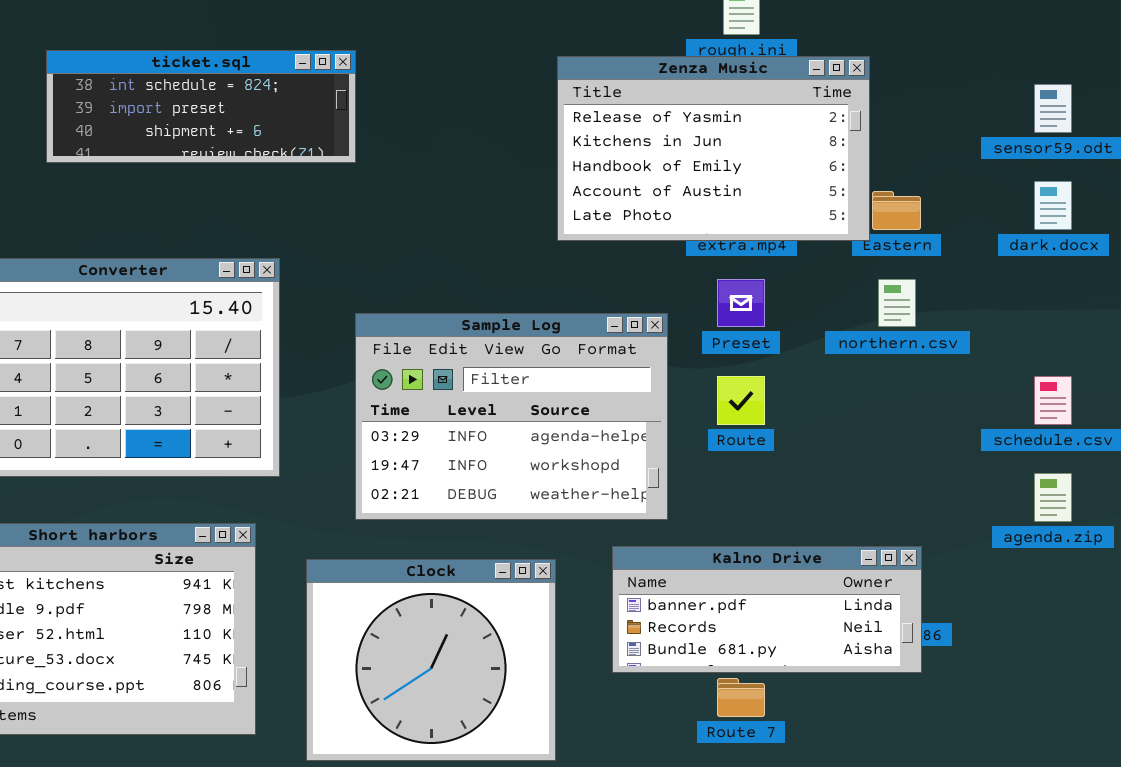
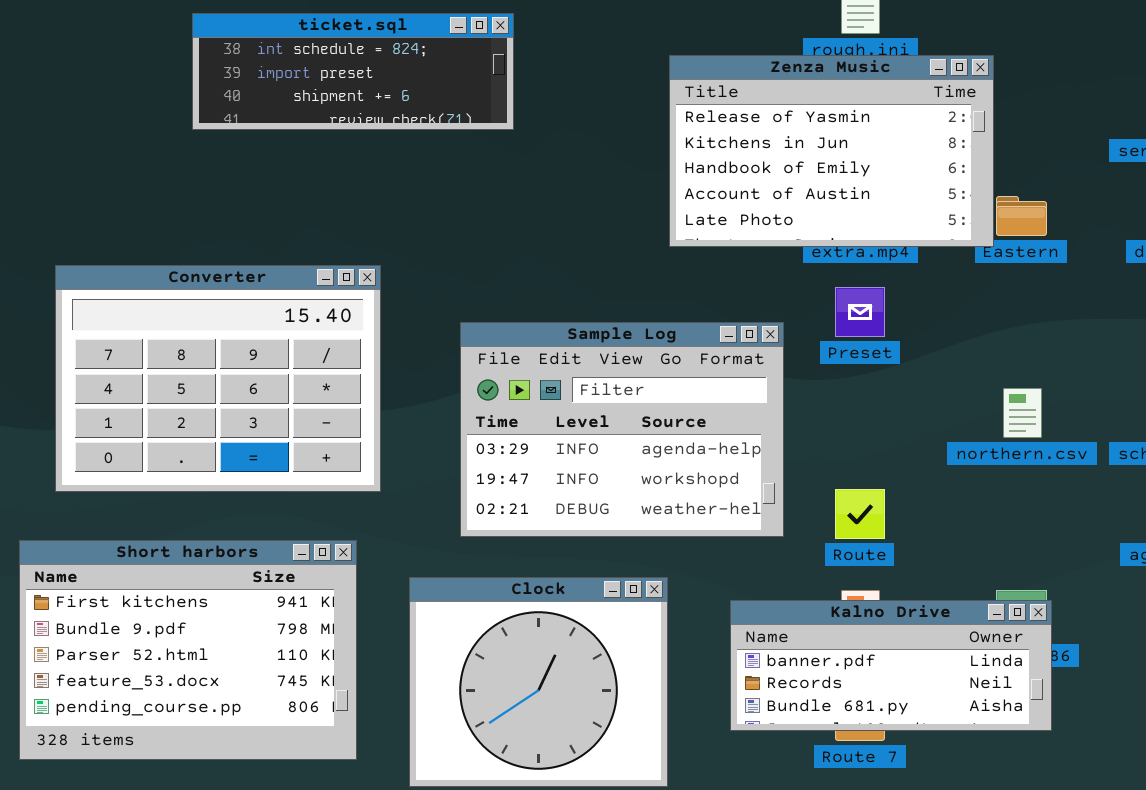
ticket.sql: [46,50,356,163] -> [192,13,514,130], moved
northern.csv: [878,279,916,327] -> [1003,388,1042,438], moved
Route: [717,376,765,425] -> [835,489,885,539], moved
Kalno Drive: [612,546,922,673] -> [730,600,1052,731], moved

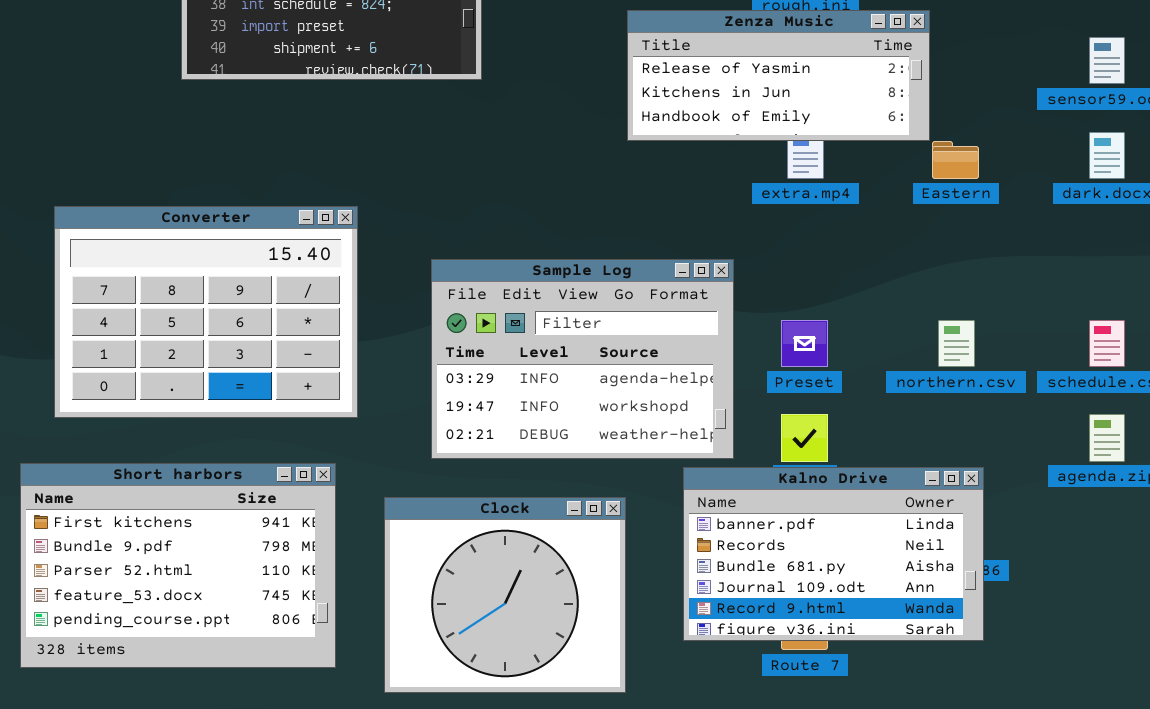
Zenza Music: [669,55,994,247] -> [627,10,930,141], resized
Preset: [835,287,885,337] -> [781,320,828,367], moved
Kalno Drive: [730,600,1052,731] -> [683,467,984,641], resized

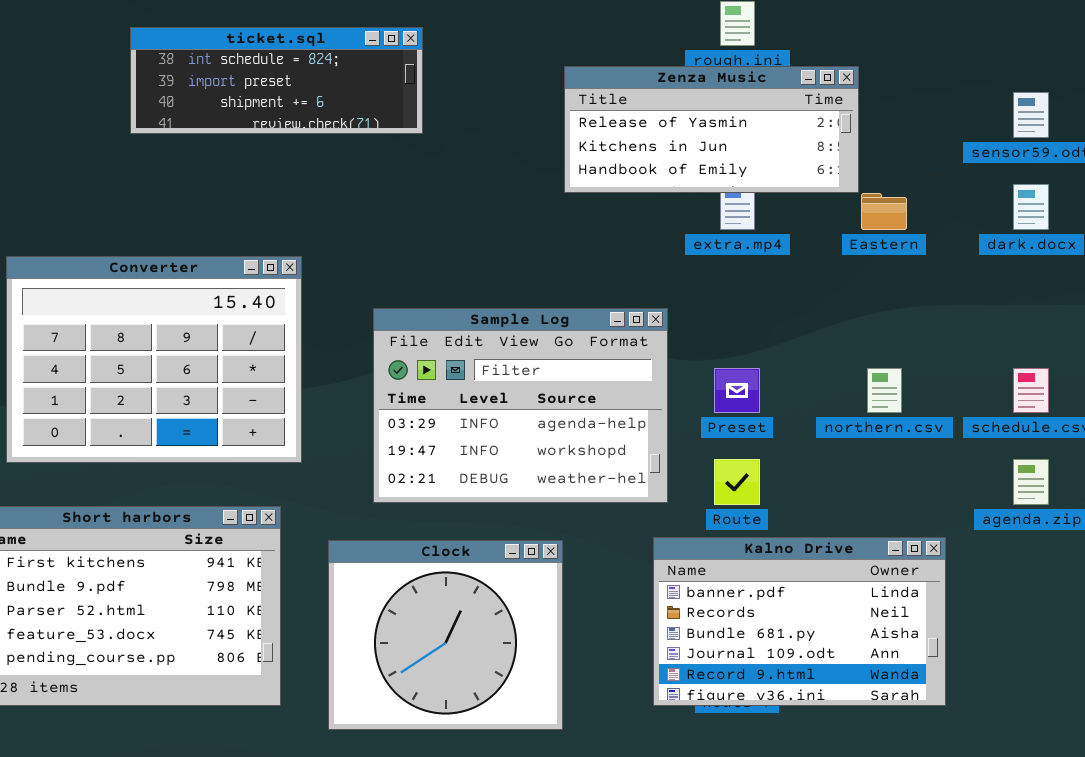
Kalno Drive: [683,467,984,641] -> [653,537,946,706], moved

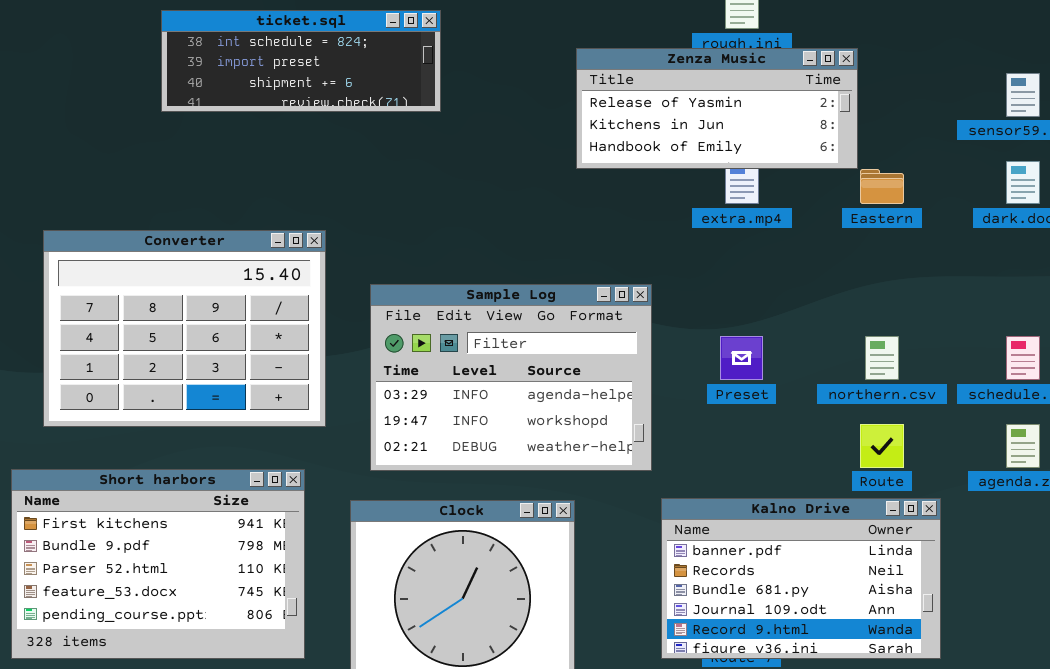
Sample Log: [373,308,668,503] -> [370,284,652,471], moved
Route: [714,459,760,505] -> [860,424,904,468], moved

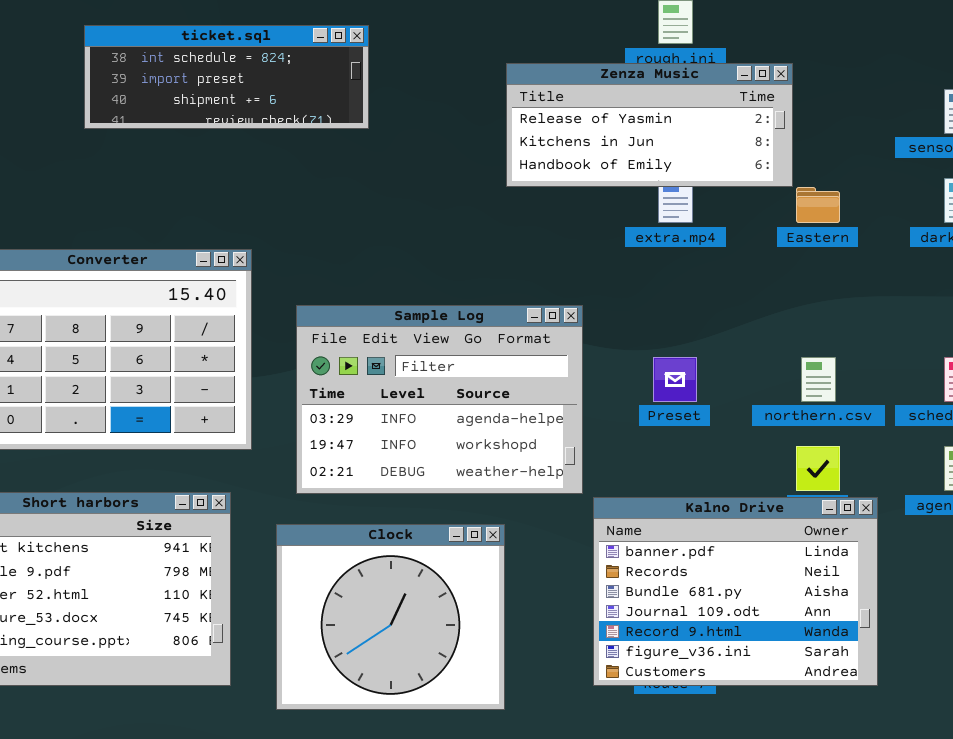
Kalno Drive: [661,498,941,659] -> [593,497,878,686], resized

